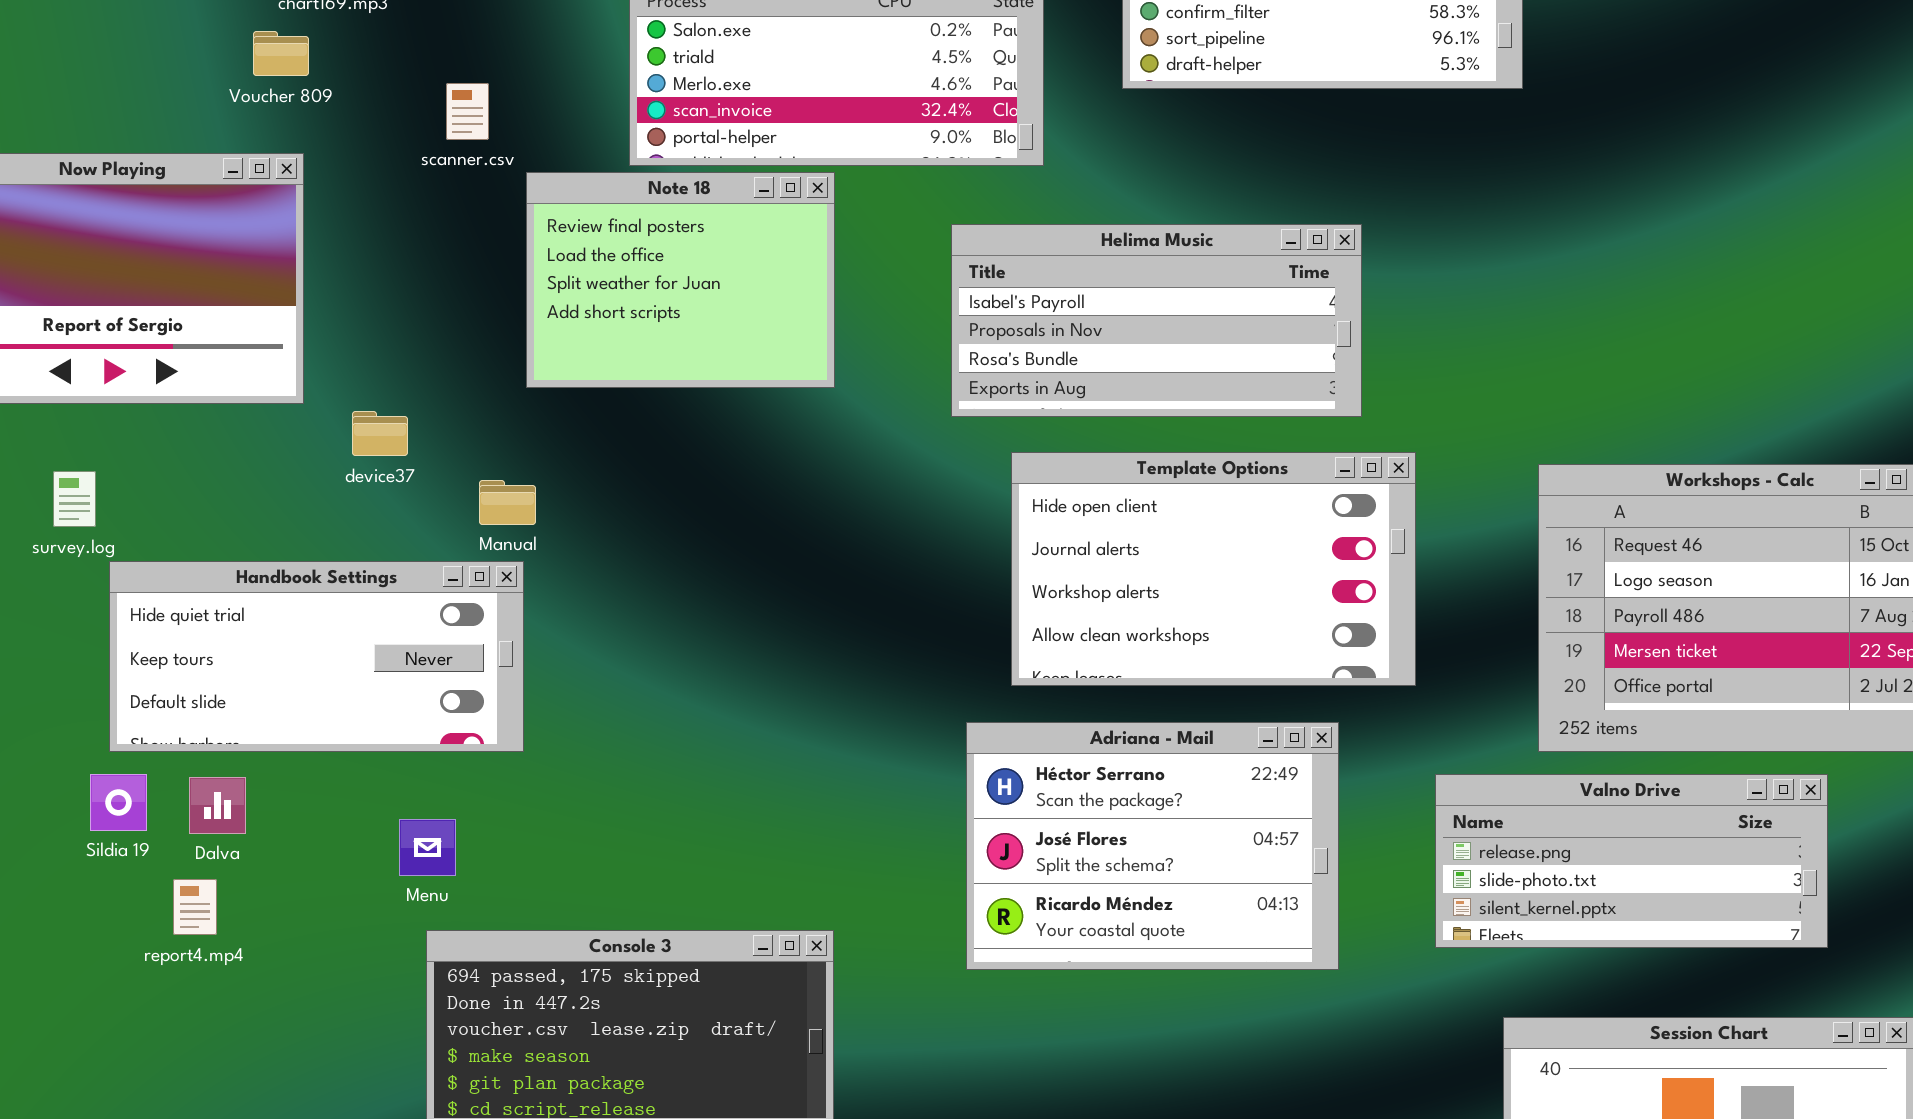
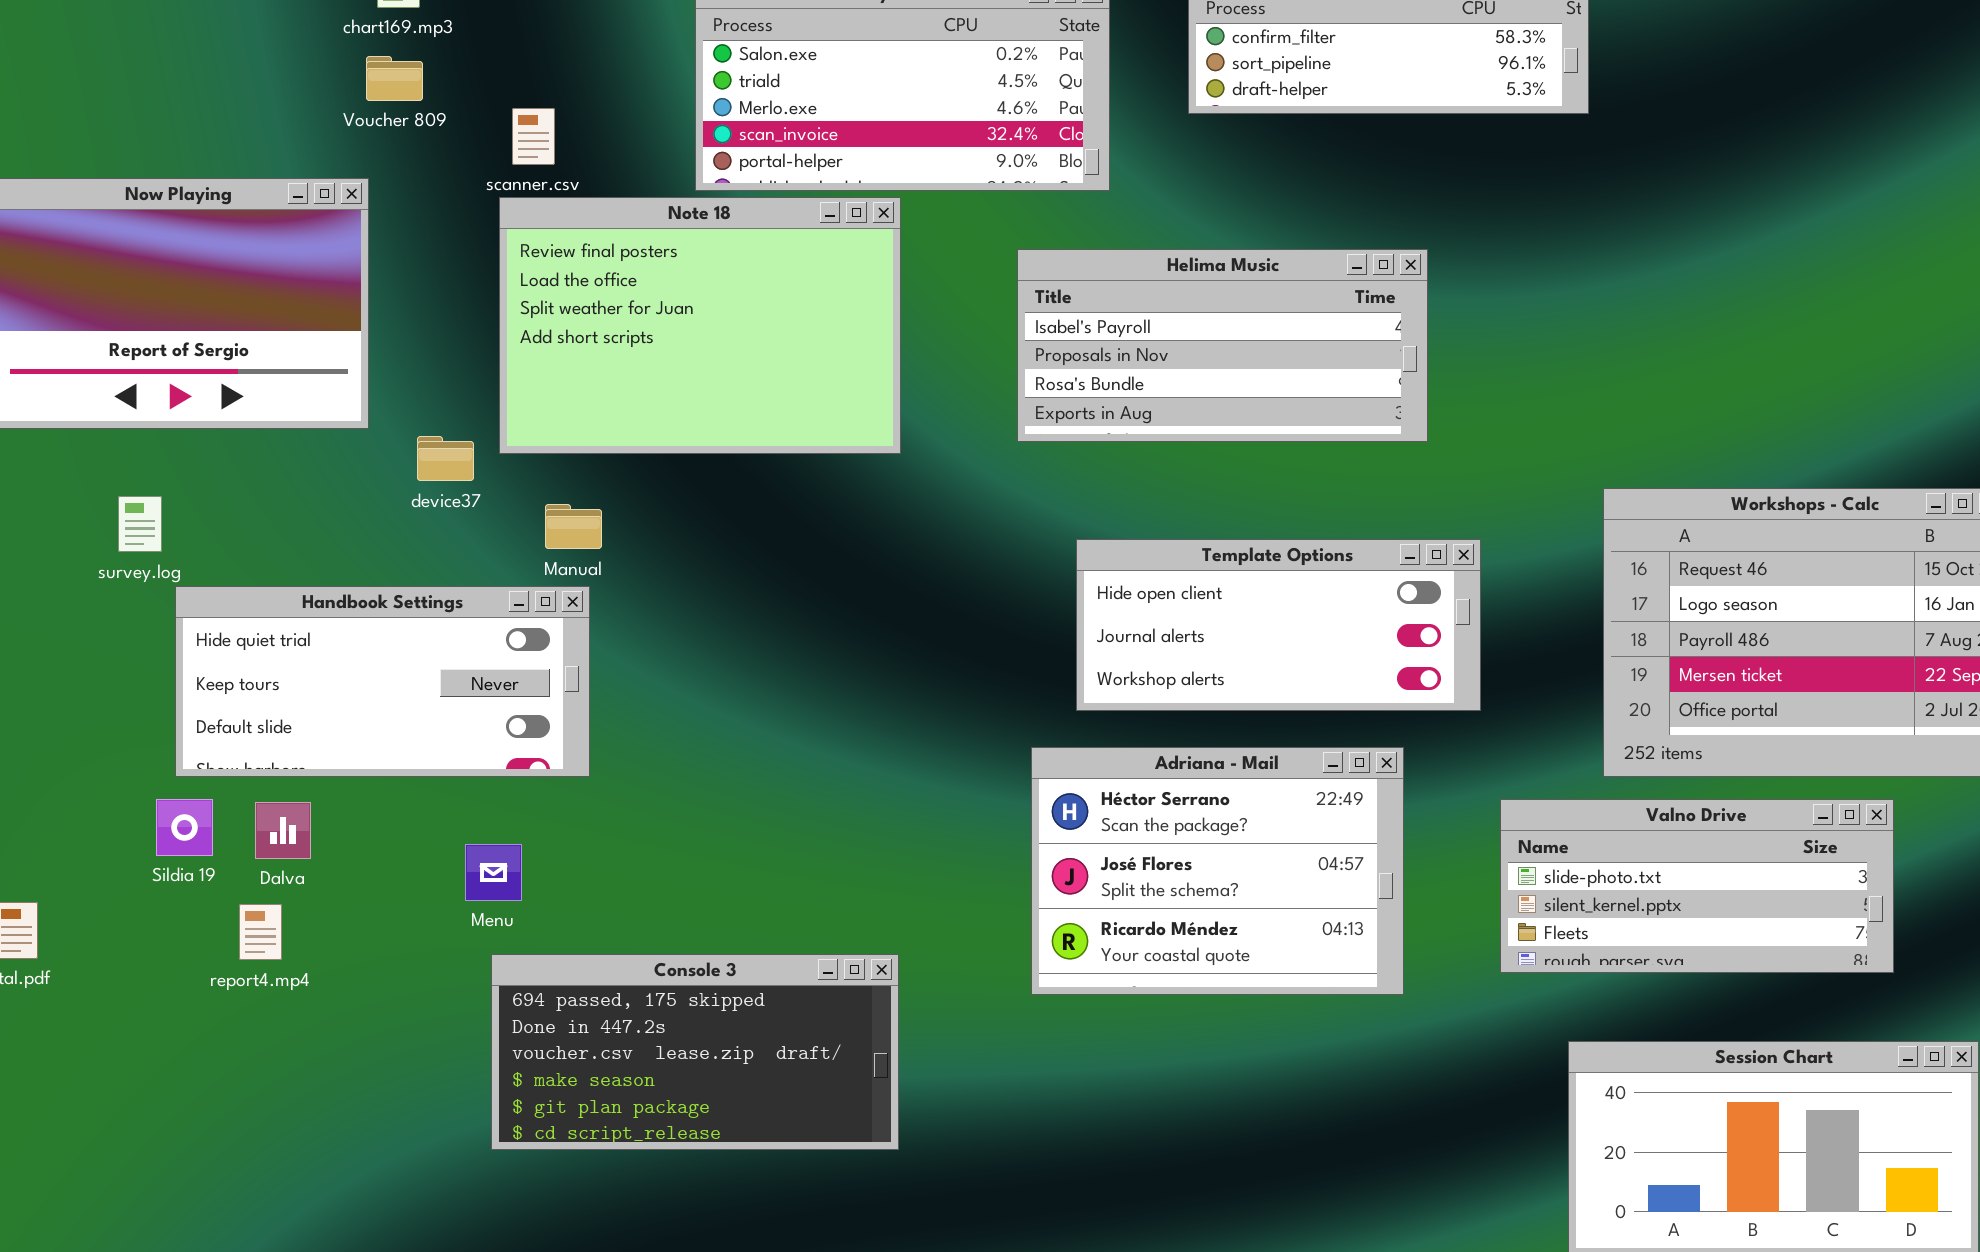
Voucher 809: [253,31,309,76] -> [366,56,423,101], moved
Note 18: [526,172,835,388] -> [499,197,901,454], resized
Template Options: [1011,452,1416,686] -> [1076,539,1481,711], resized
Valno Drive: [1435,774,1828,948] -> [1500,799,1894,973], scrolled down 1 row

